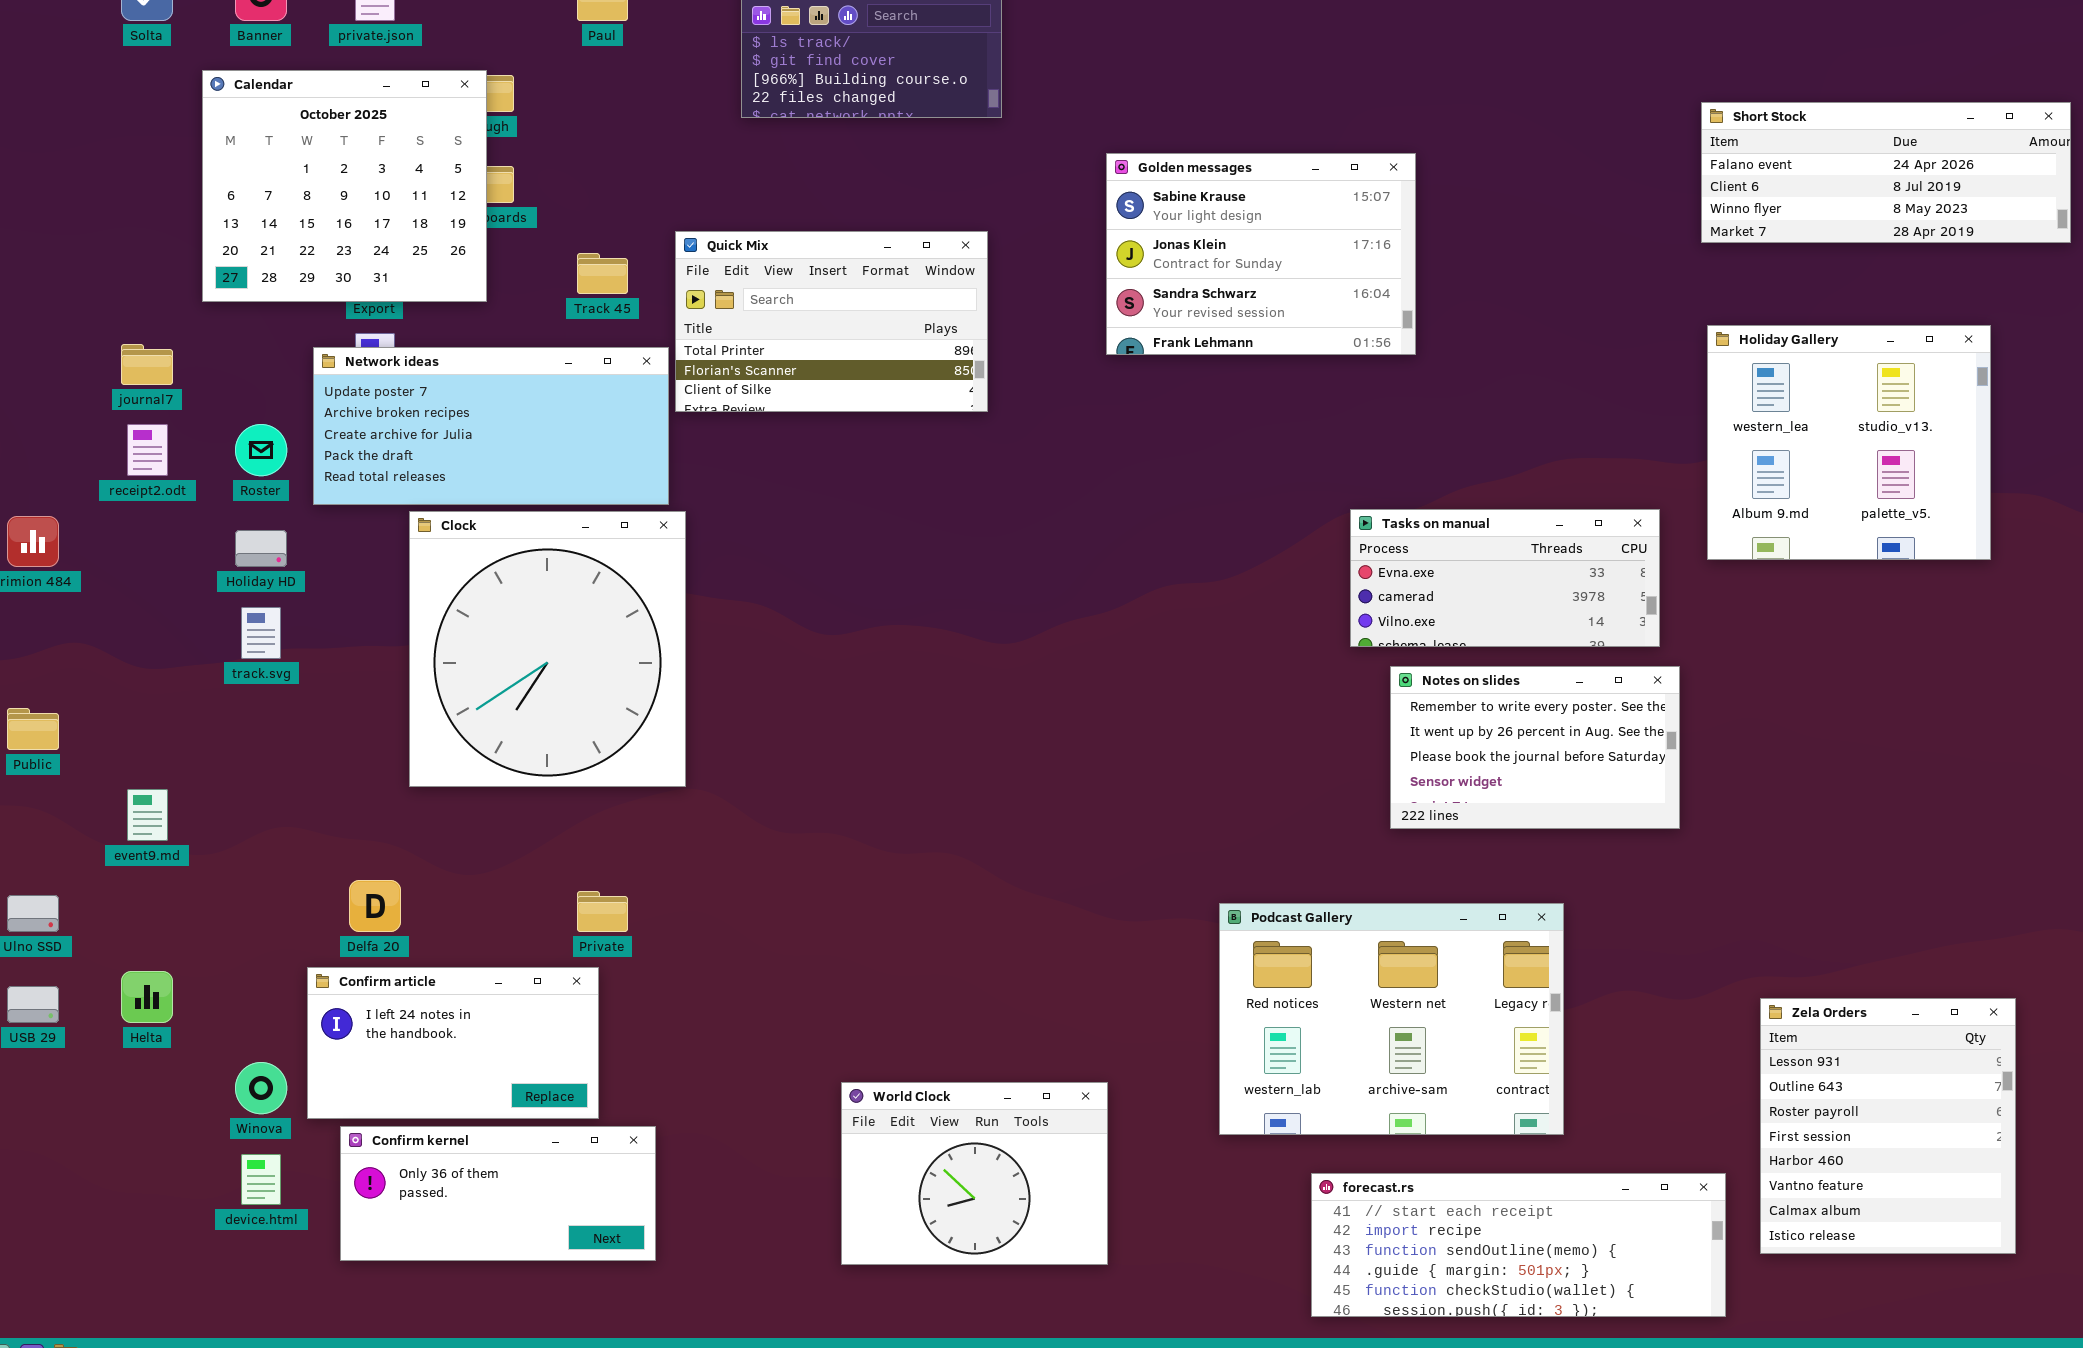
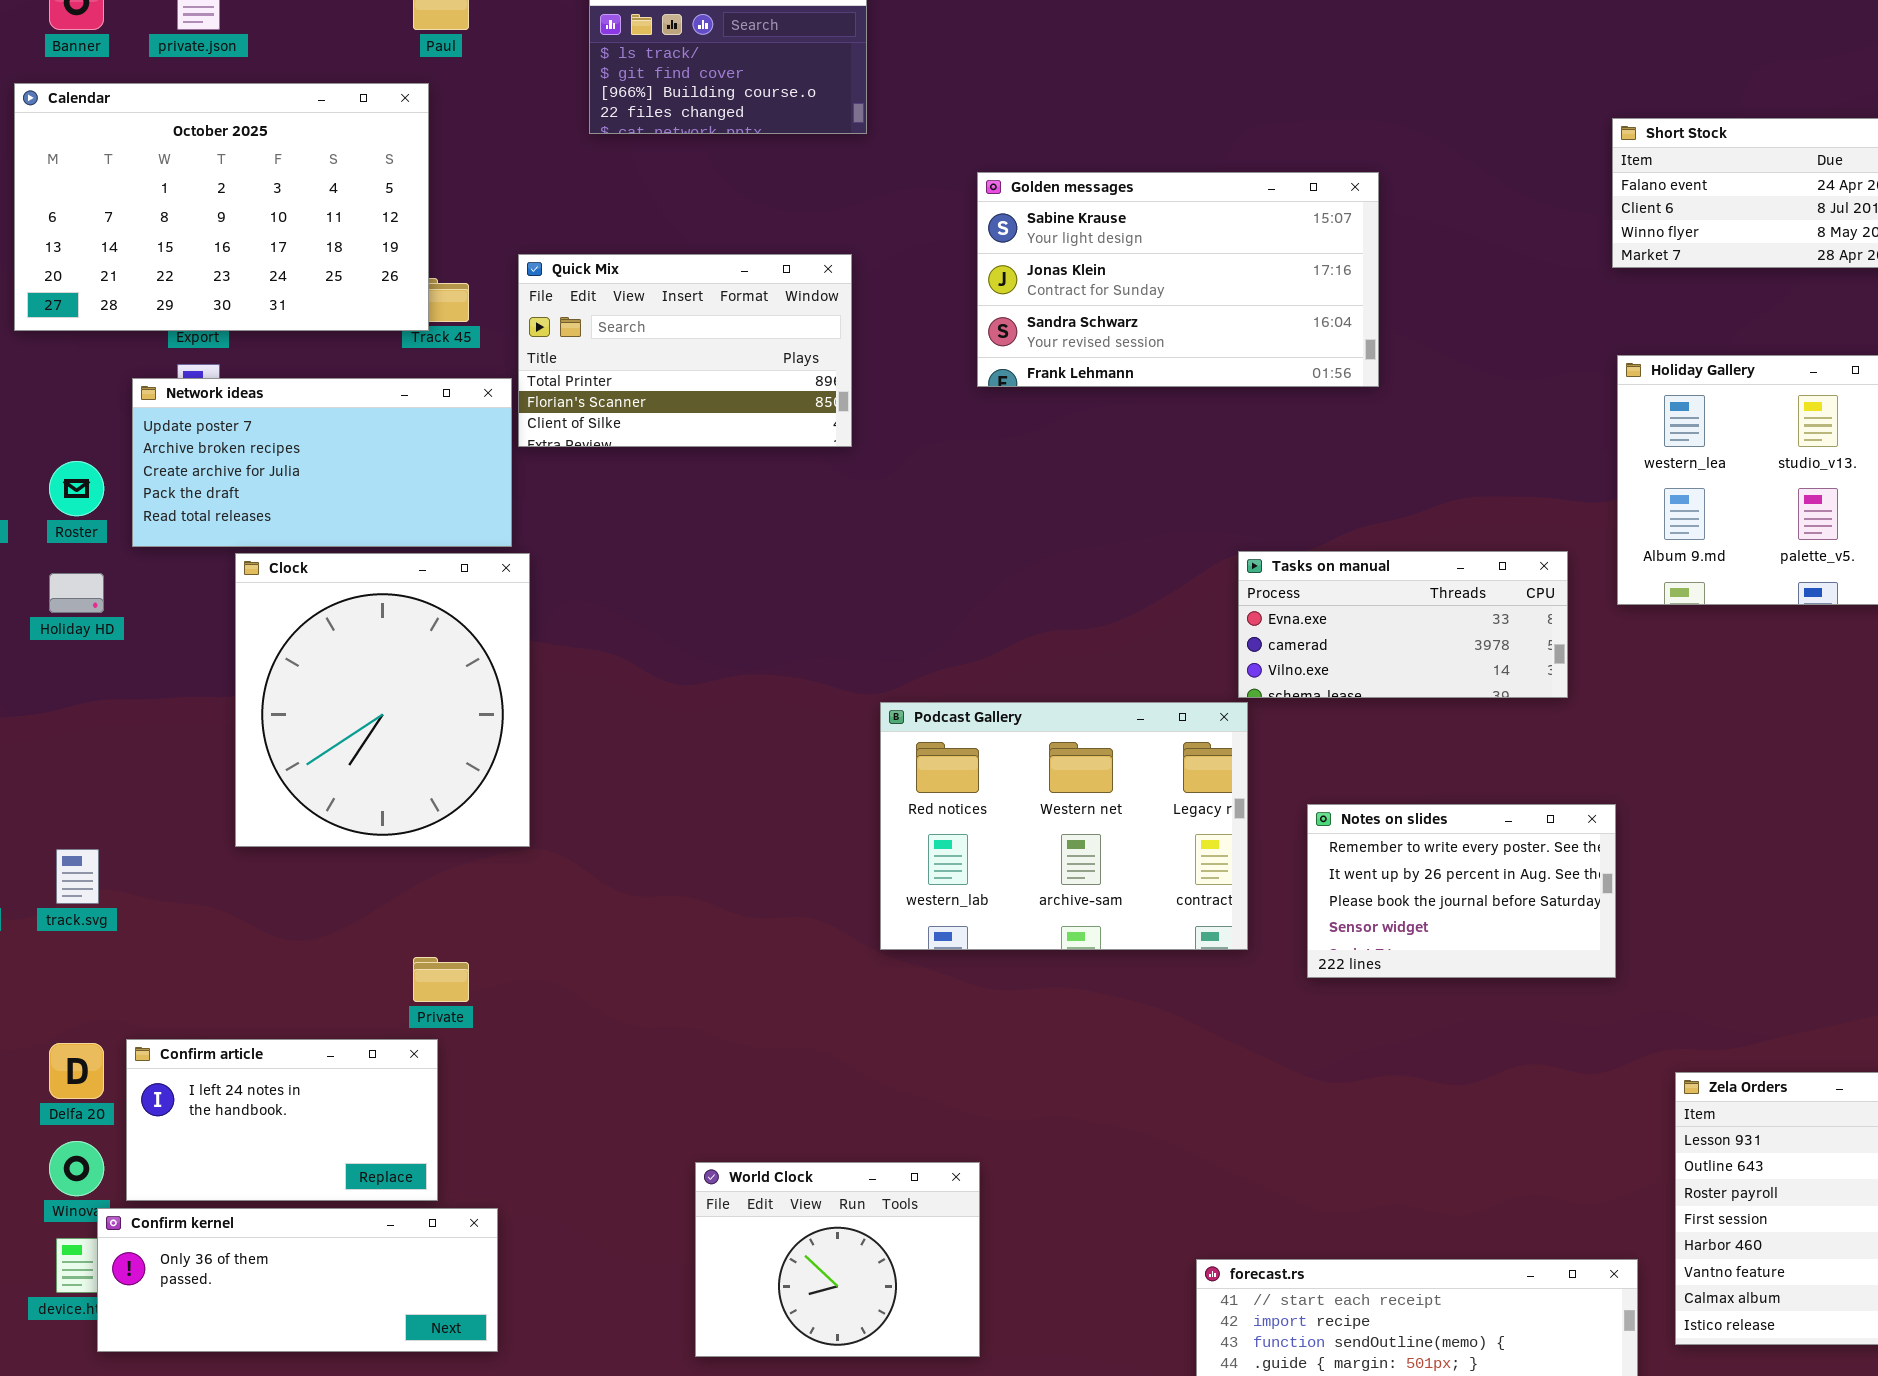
Calendar: [202,70,487,302] -> [14,83,429,331], resized
Golden messages: [1106,153,1416,355] -> [977,172,1379,387], resized
track.svg: [241,607,281,659] -> [56,849,99,904], moved
Notes on slides: [1390,666,1680,829] -> [1307,804,1616,978], moved
Delfa 20: [349,880,401,932] -> [49,1043,104,1099], moved
Podcast Gallery: [1219,903,1564,1135] -> [880,702,1248,950], moved
Confirm kernel: [340,1126,656,1261] -> [97,1208,498,1352], resized

